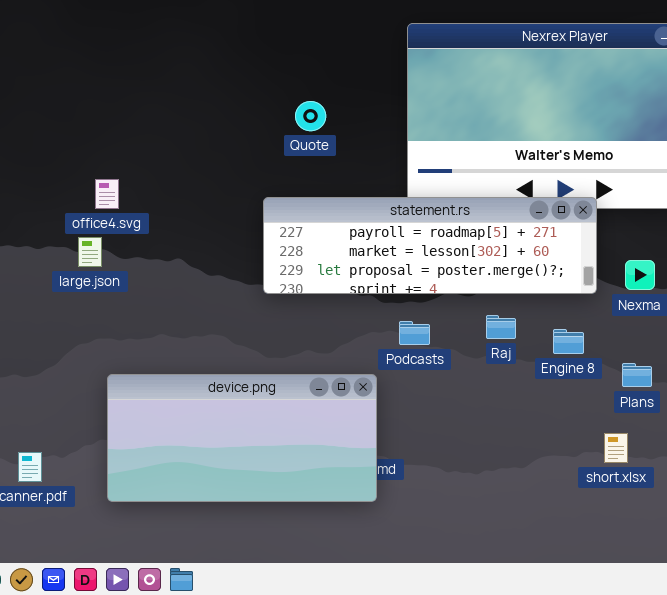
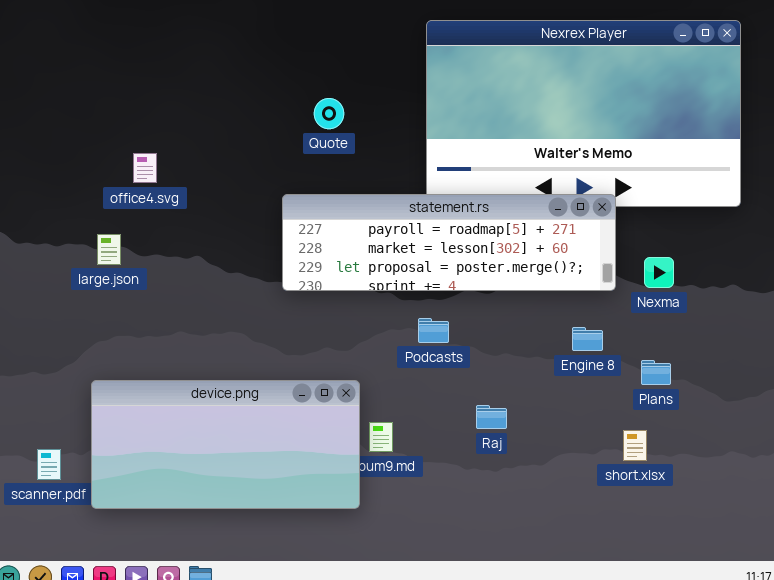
office4.svg: [95,179,119,209] -> [133,153,157,183], moved
Raj: [486,315,516,339] -> [476,405,507,429], moved
device.png: [107,374,377,502] -> [91,380,360,509], moved

